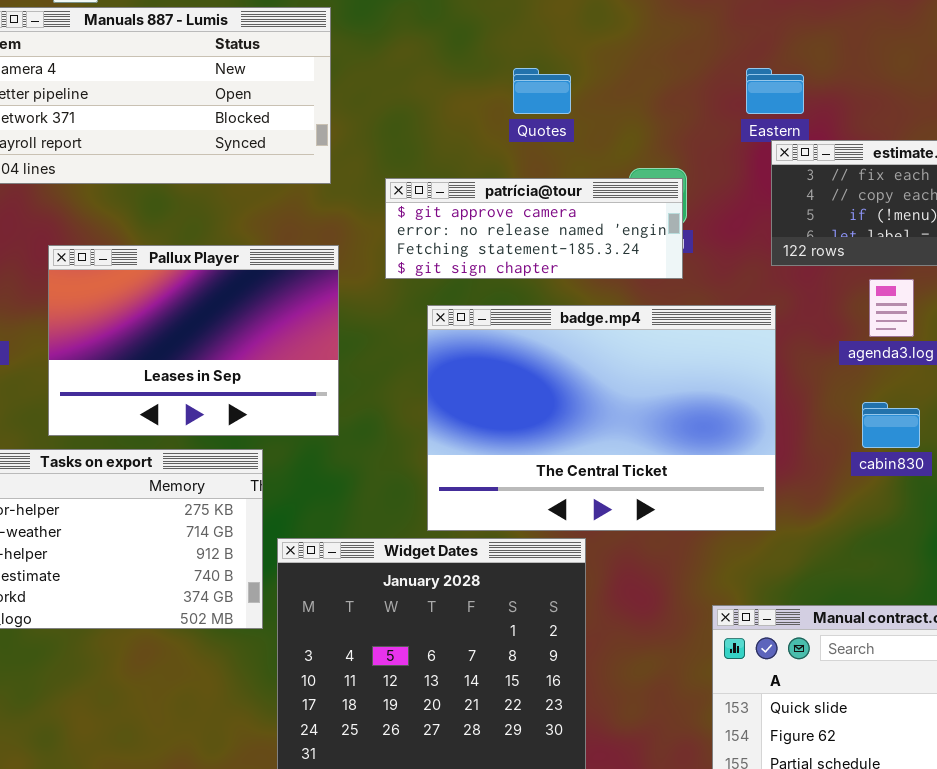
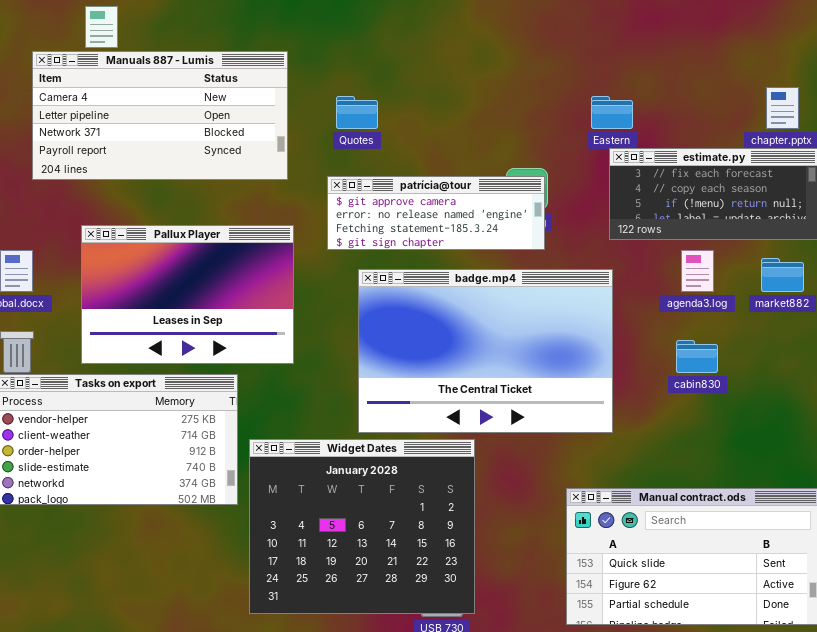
Quotes: [513,68,571,114] -> [336,96,378,129], moved

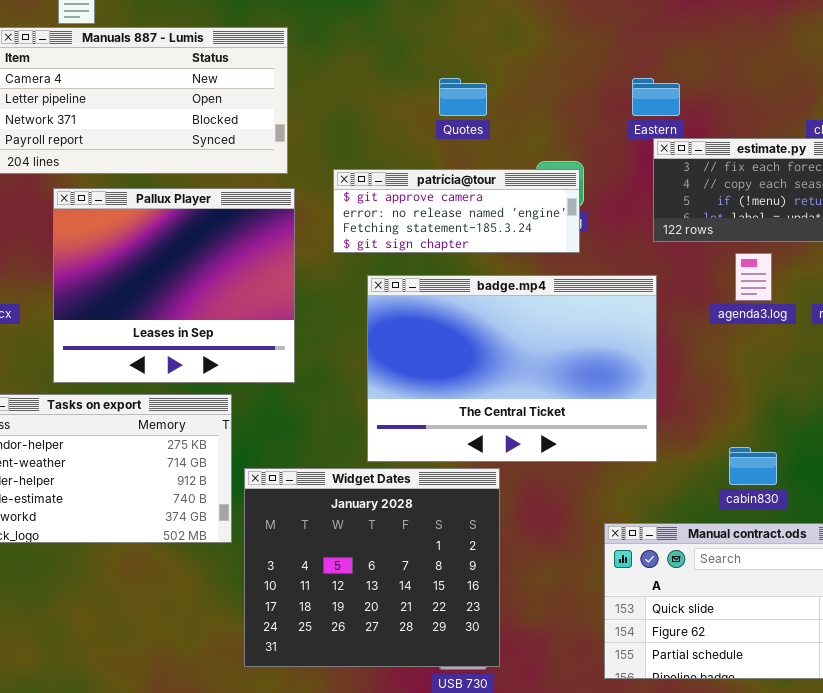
Quotes: [336,96,378,129] -> [439,78,487,116], moved
Pallux Player: [81,225,294,364] -> [53,188,295,383], resized
cabin830: [676,340,718,373] -> [729,447,777,485], moved

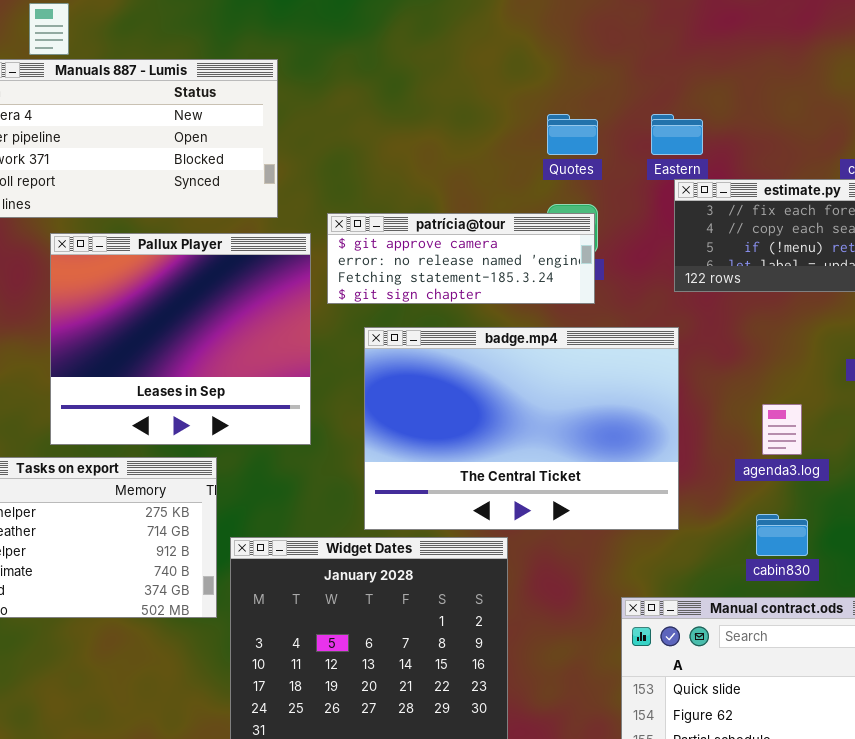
Quotes: [439,78,487,116] -> [547,114,598,155], moved
Pallux Player: [53,188,295,383] -> [50,233,311,445], moved
agenda3.log: [735,253,772,301] -> [762,404,802,455], moved

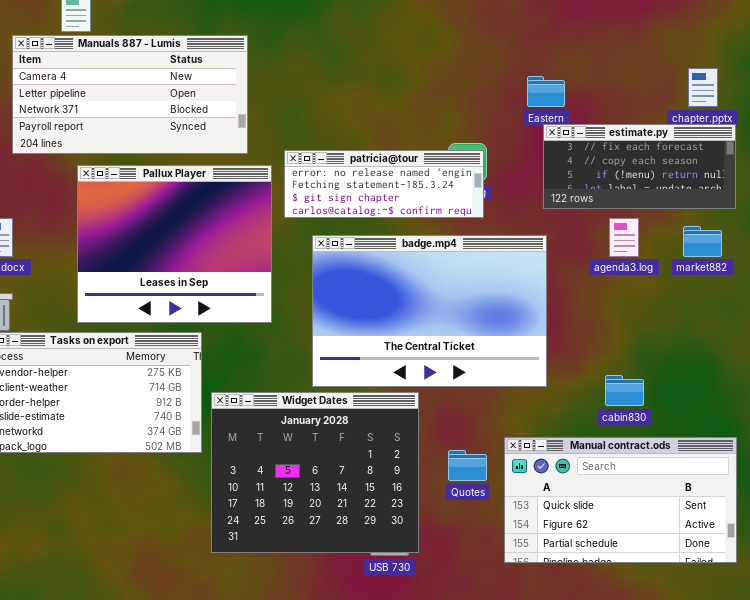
Quotes: [547,114,598,155] -> [448,450,487,481], moved
patrícia@tour: [327,213,595,304] -> [284,150,484,218], scrolled down 1 row
agenda3.log: [762,404,802,455] -> [609,218,639,257], moved

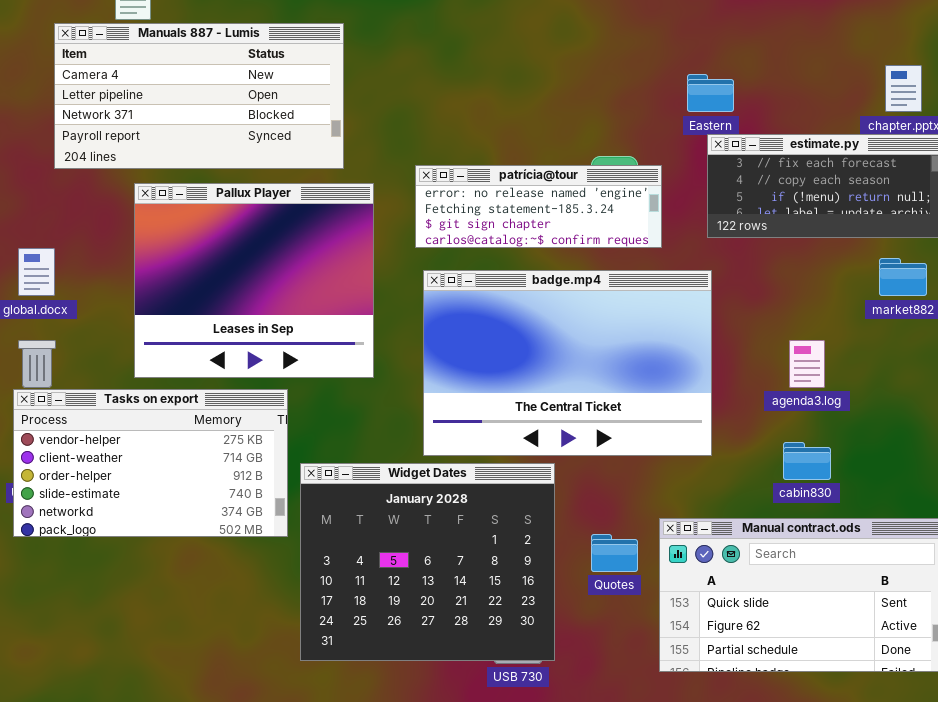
patrícia@tour: [284,150,484,218] -> [415,165,662,248], moved
agenda3.log: [609,218,639,257] -> [789,340,825,388], moved

